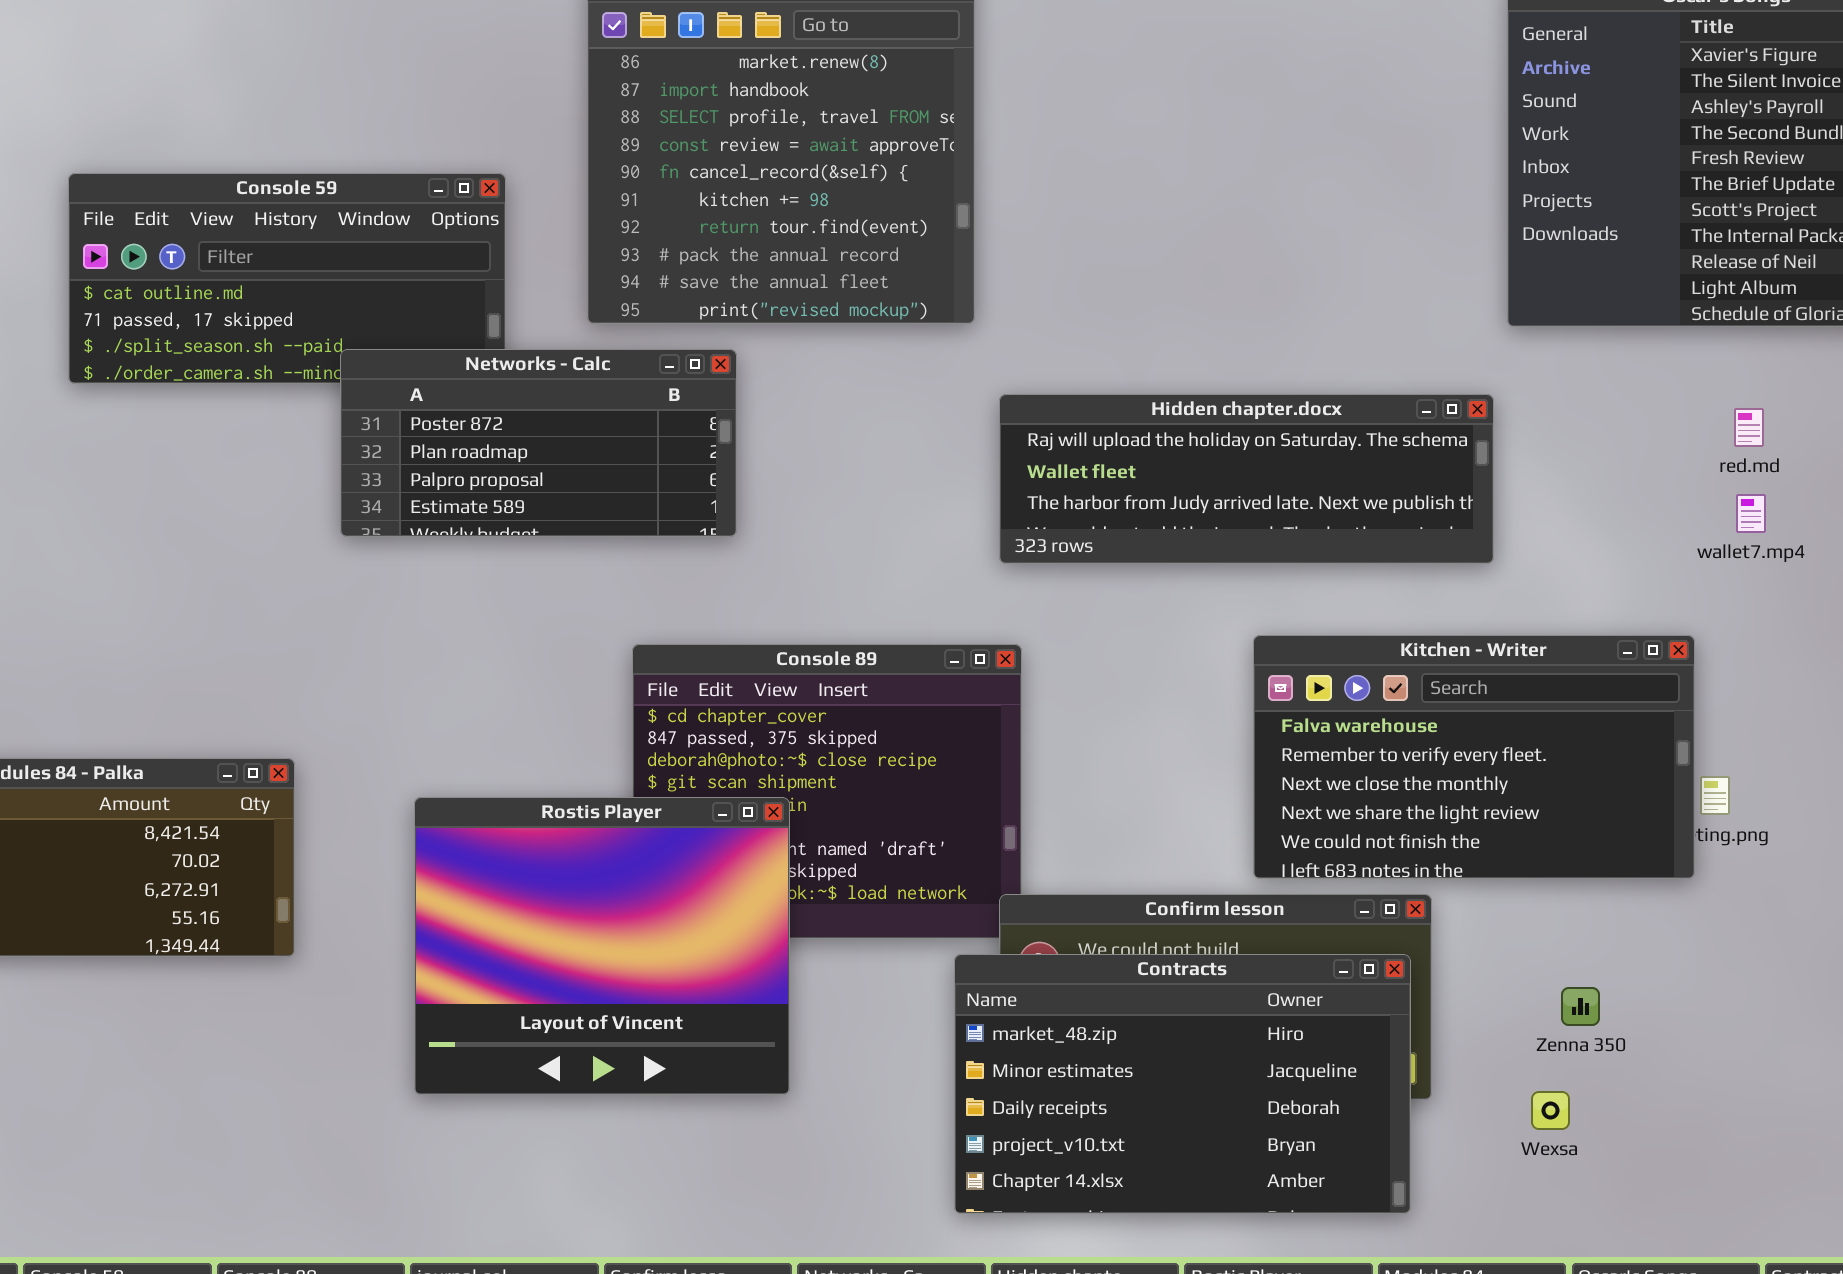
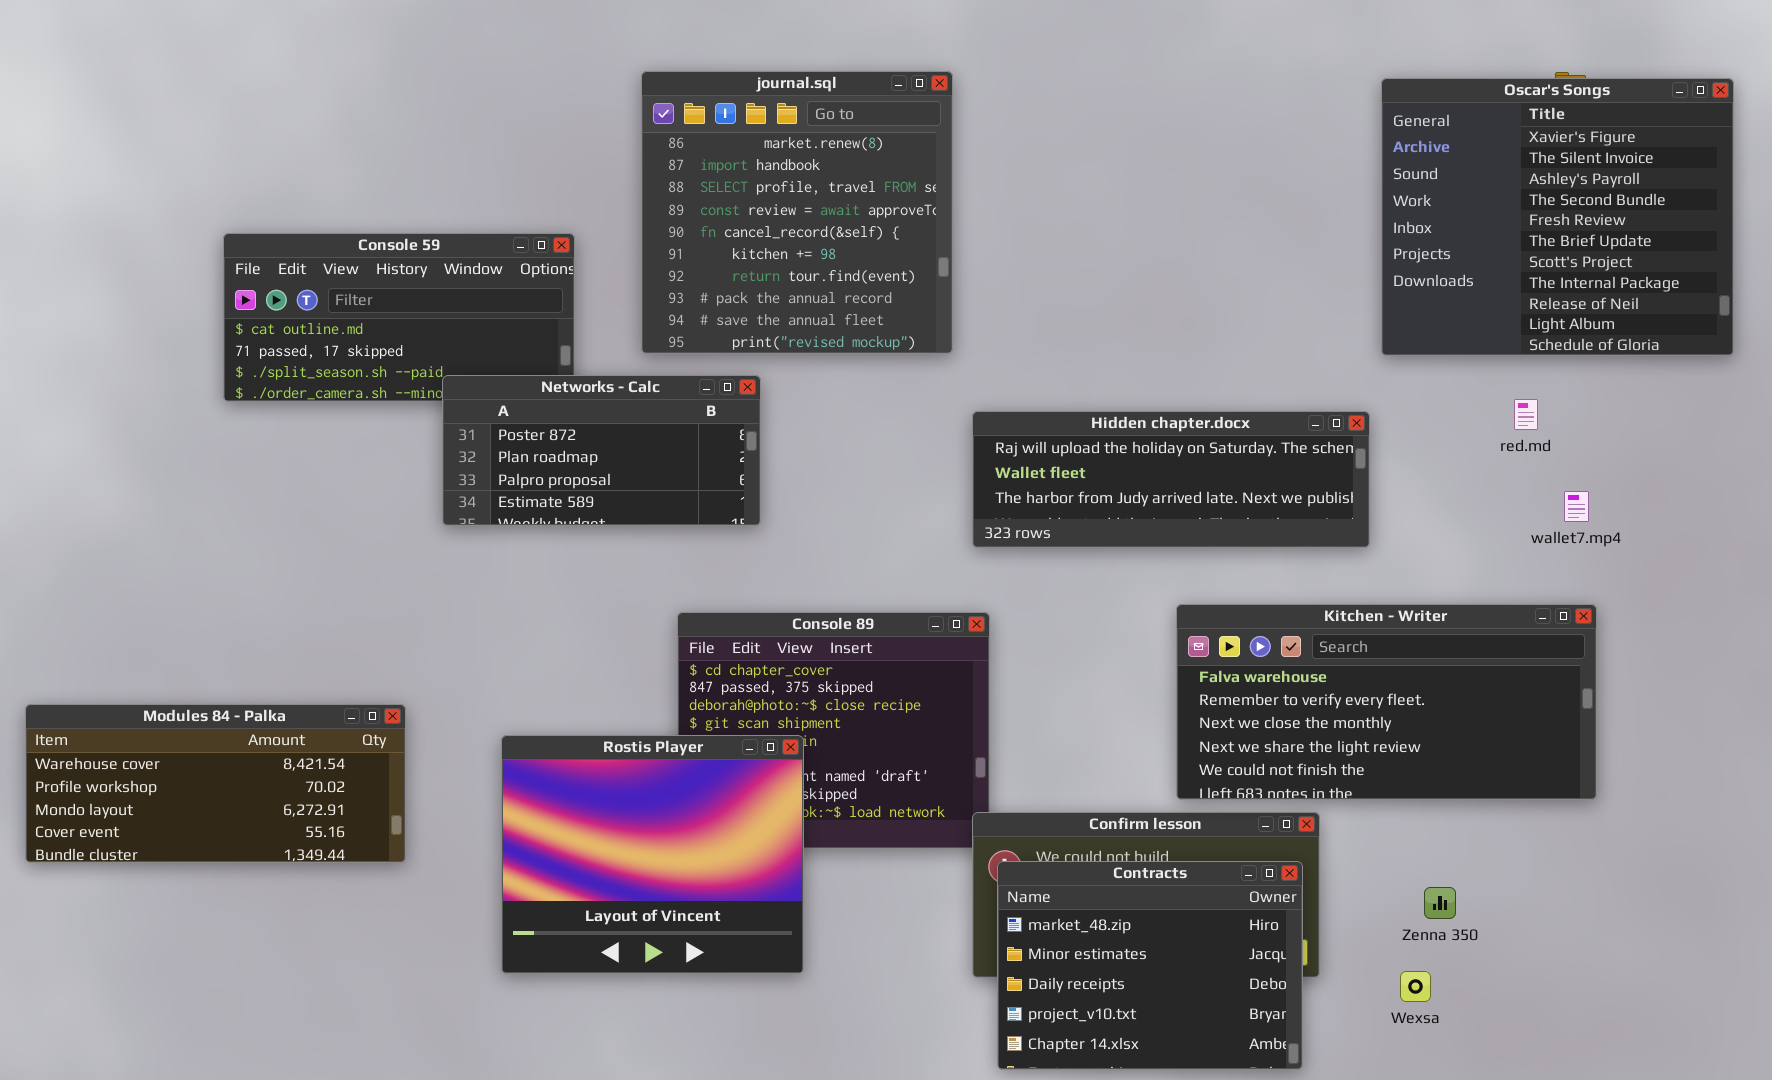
red.md: [1734,408,1764,447] -> [1514,399,1538,430], moved
Kitchen - Writer: [1253,635,1695,879] -> [1176,604,1597,800], resized
Contracts: [954,954,1411,1214] -> [997,861,1303,1070], resized

